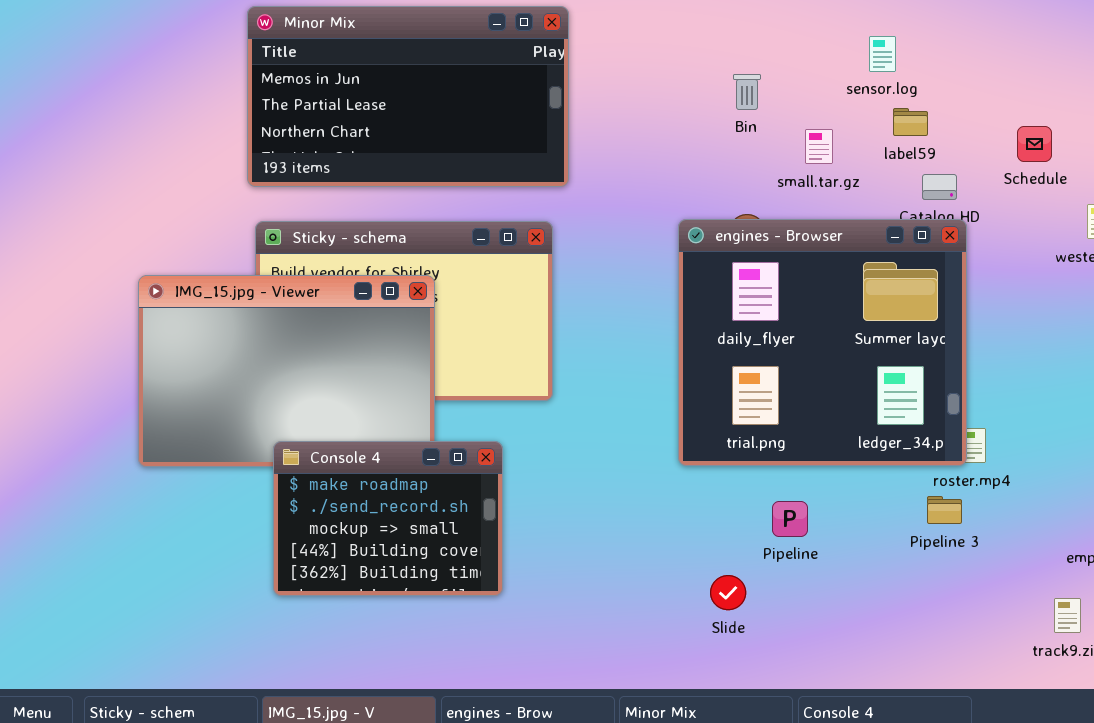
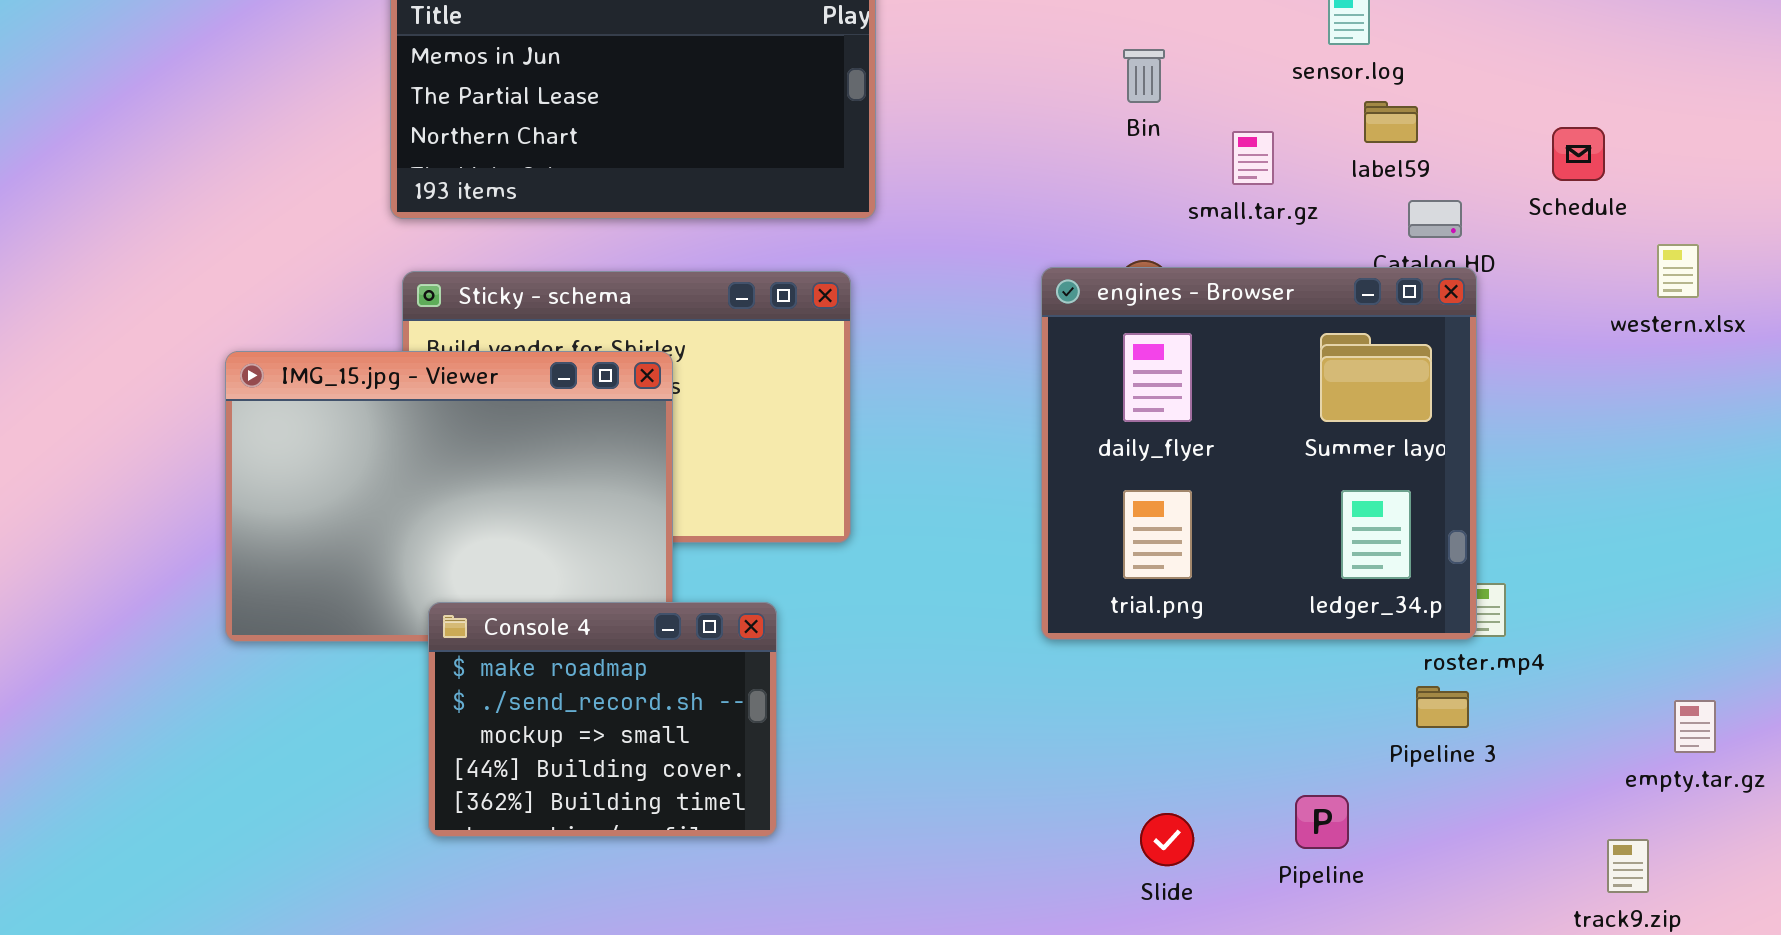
Pipeline: [772,501,808,537] -> [1295,795,1349,849], moved
Slide: [710,575,746,610] -> [1140,813,1194,866], moved

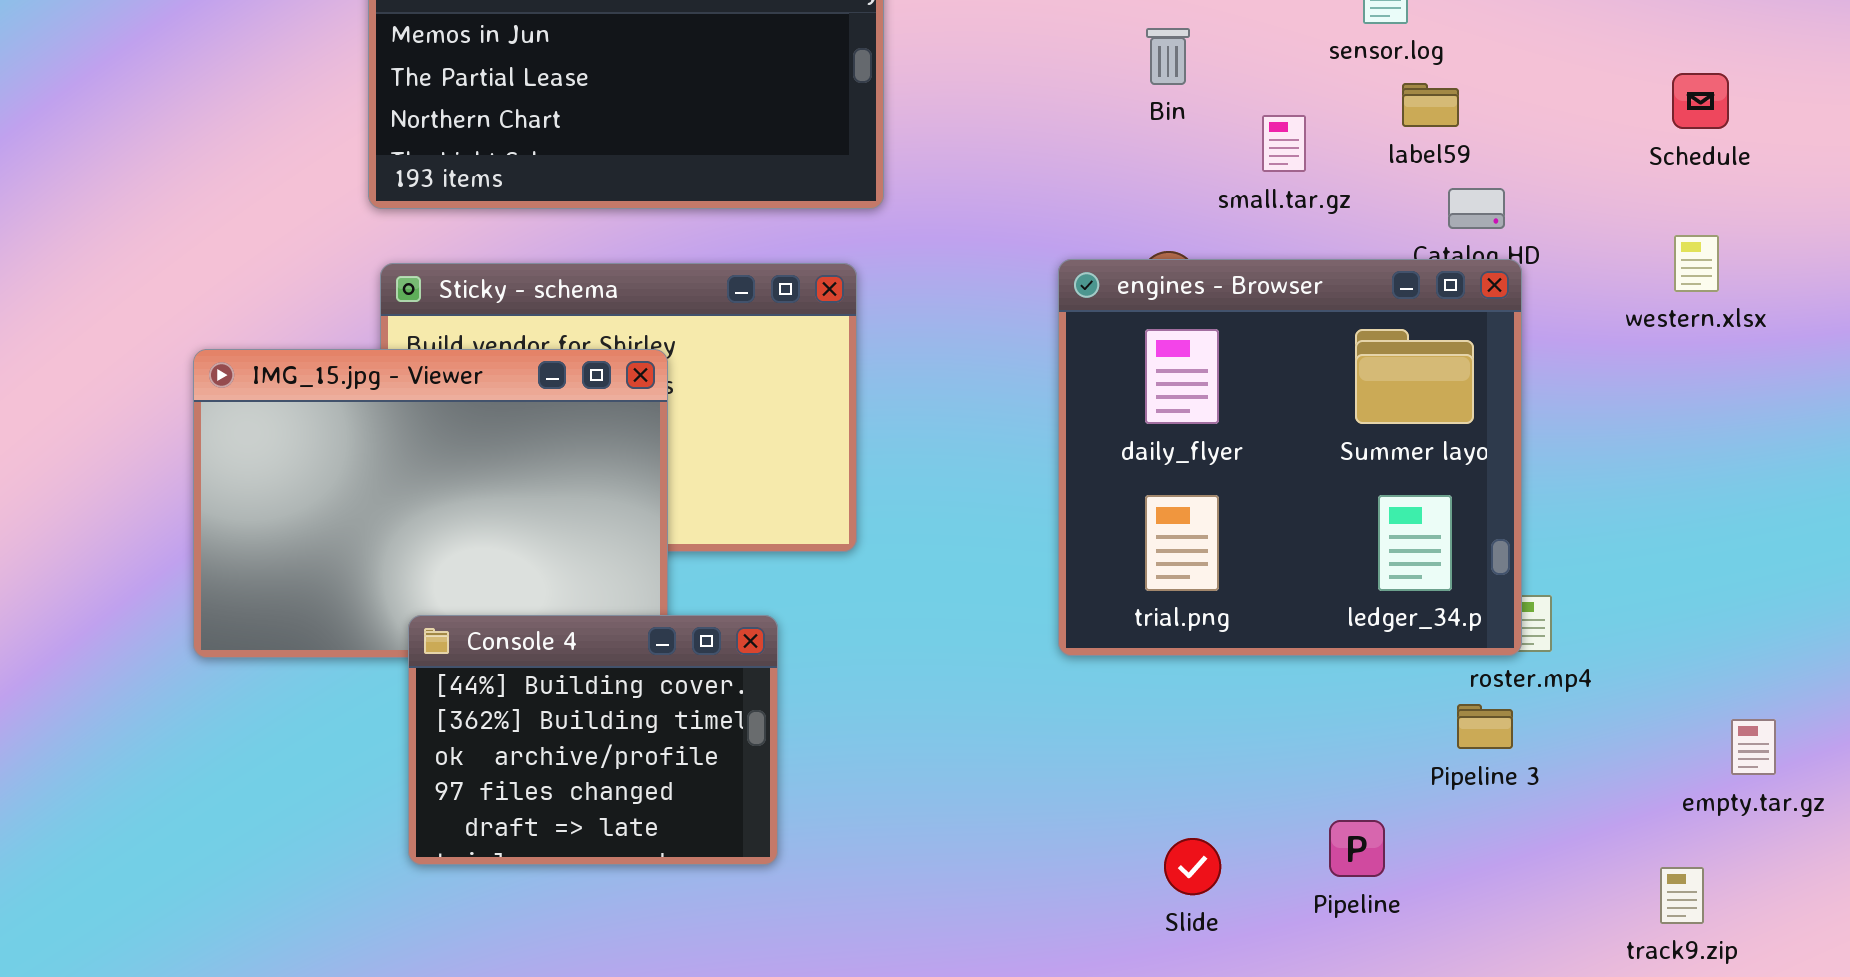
Schedule: [1552,127,1605,181] -> [1672,73,1729,129], moved
western.xlsx: [1657,244,1699,298] -> [1674,235,1719,292], moved
Console 4: [428,602,777,837] -> [408,615,778,865], scrolled down 3 rows

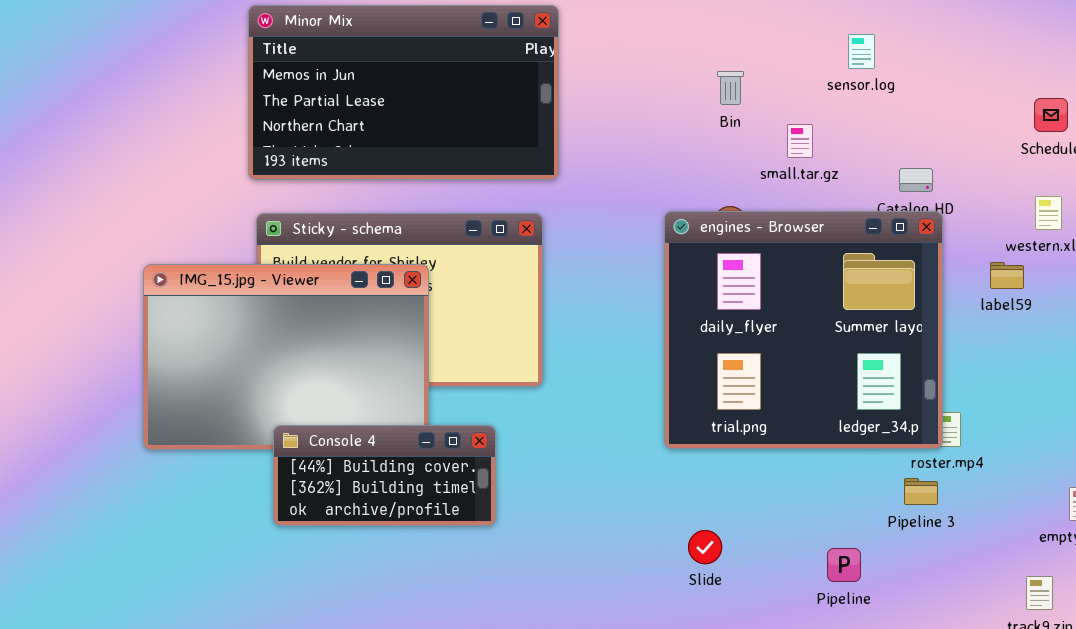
label59: [1402,83,1459,127] -> [990,262,1024,289], moved
Console 4: [408,615,778,865] -> [273,425,496,526], resized
Slide: [1164,838,1221,895] -> [688,530,722,564], moved

